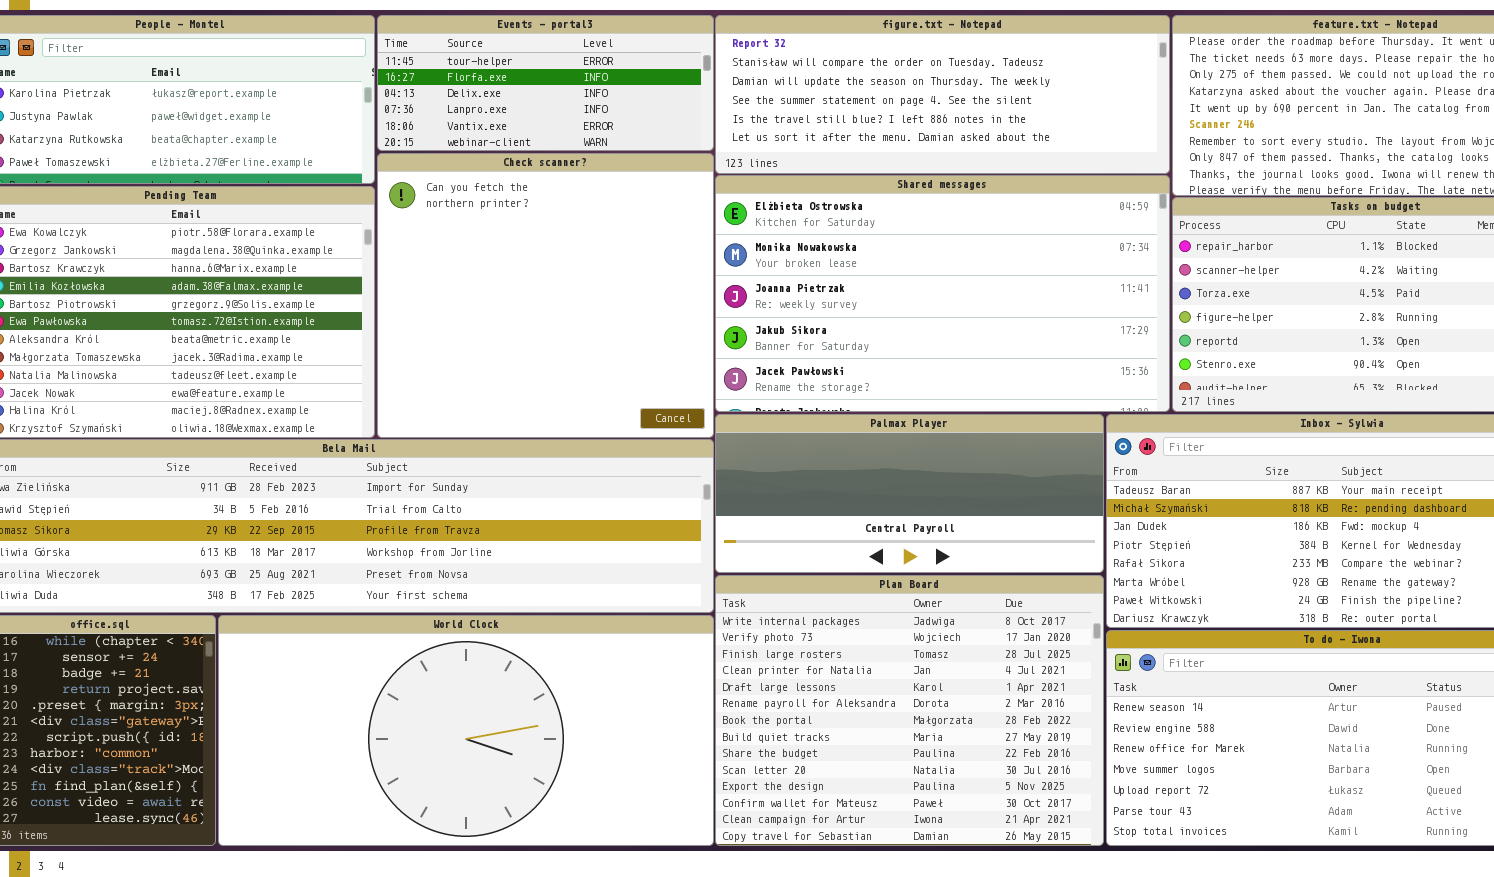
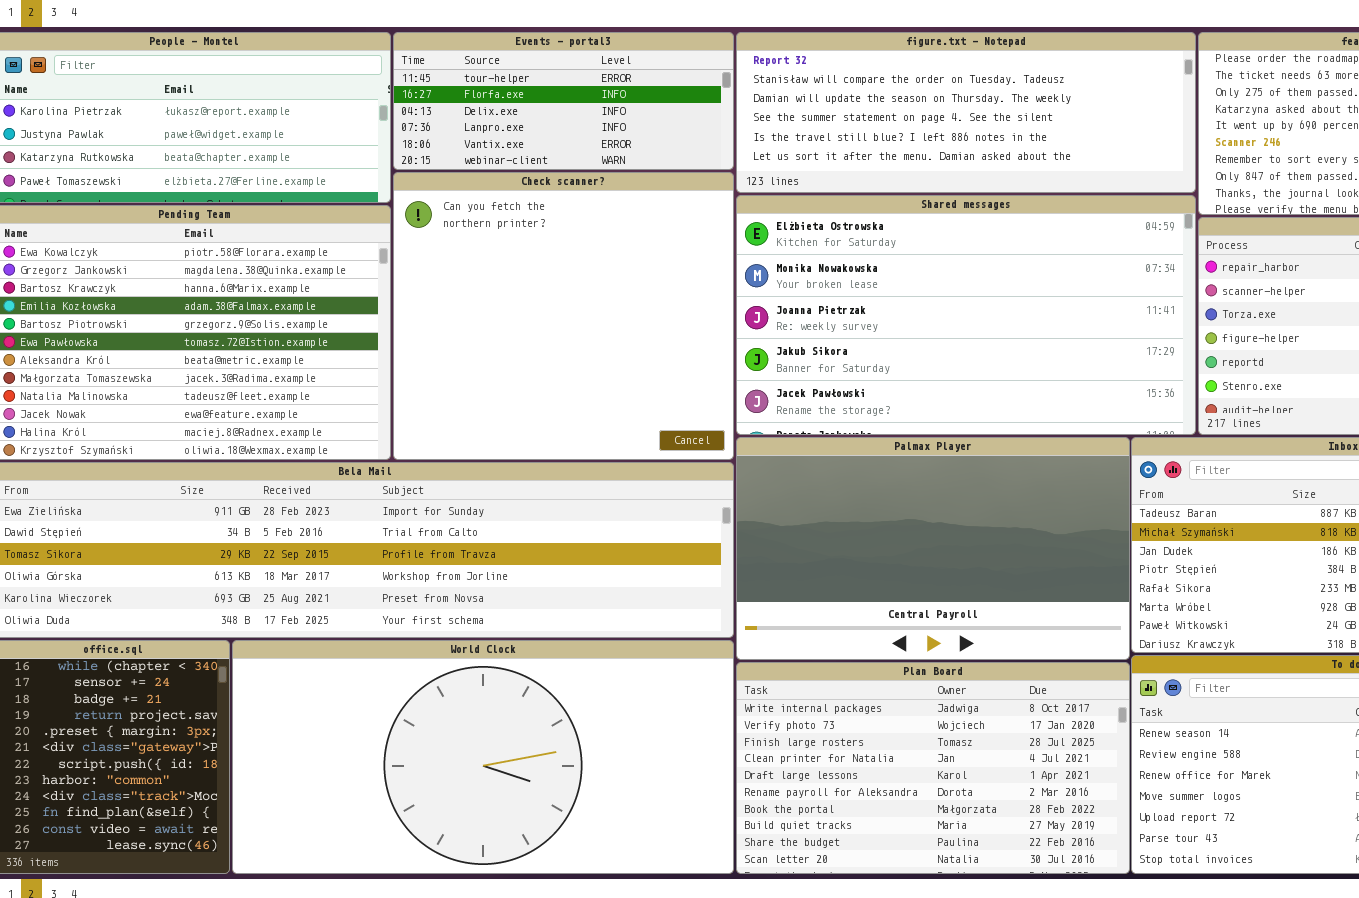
Palmax Player: [715,414,1104,573] -> [736,437,1130,660], resized
Plan Board: [715,575,1104,846] -> [736,662,1130,874], resized

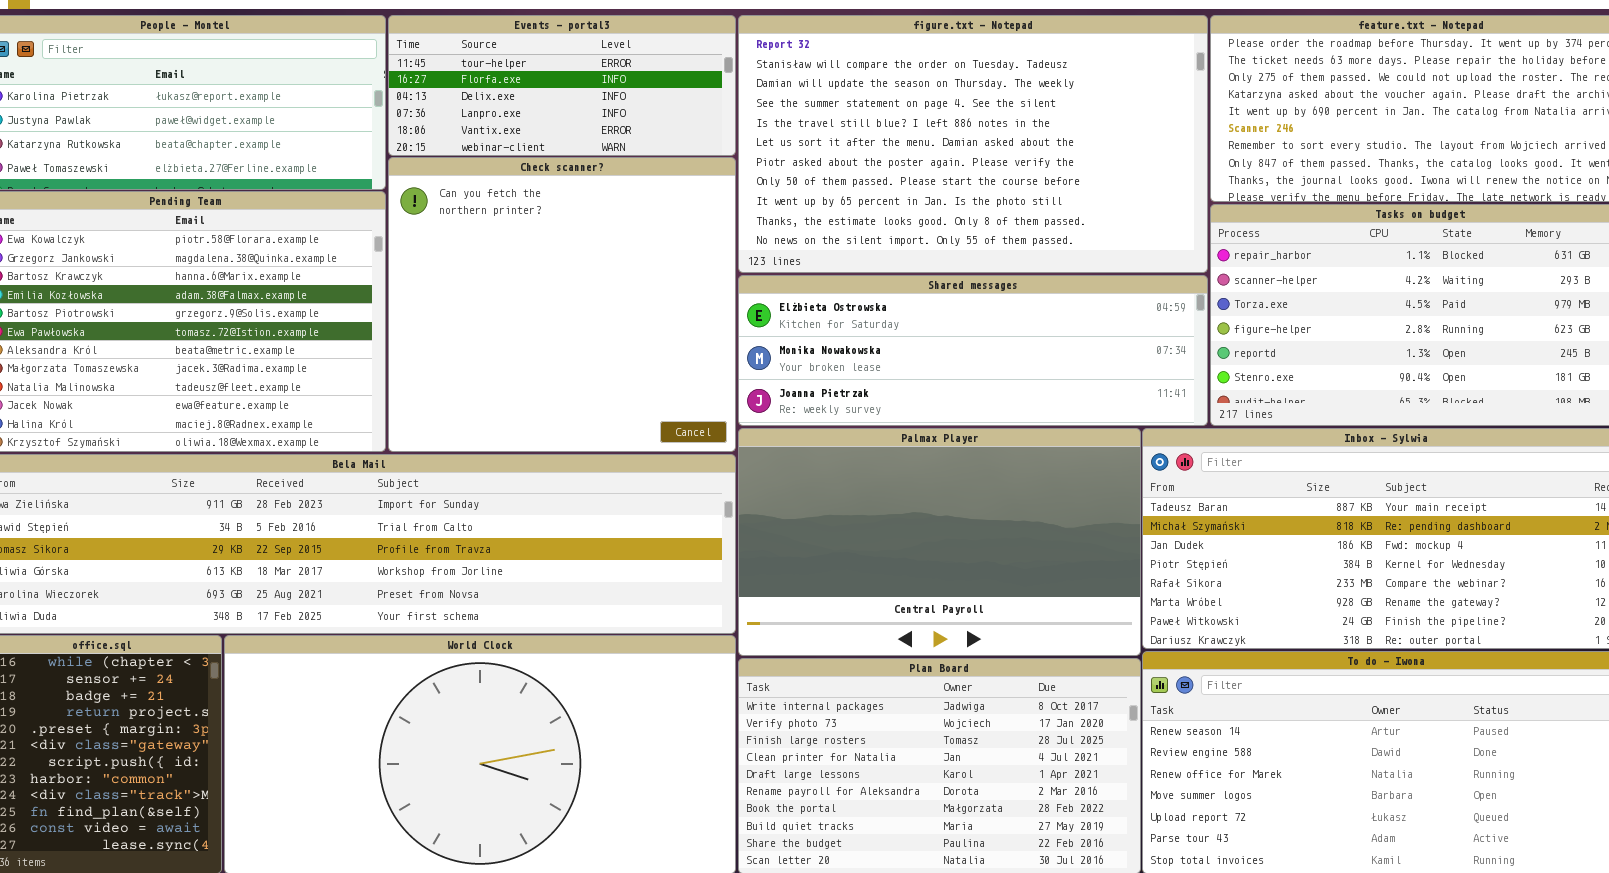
figure.txt - Notepad: [736,32,1196,193] -> [738,15,1208,273], resized
Shared messages: [736,195,1196,435] -> [738,275,1208,426], resized

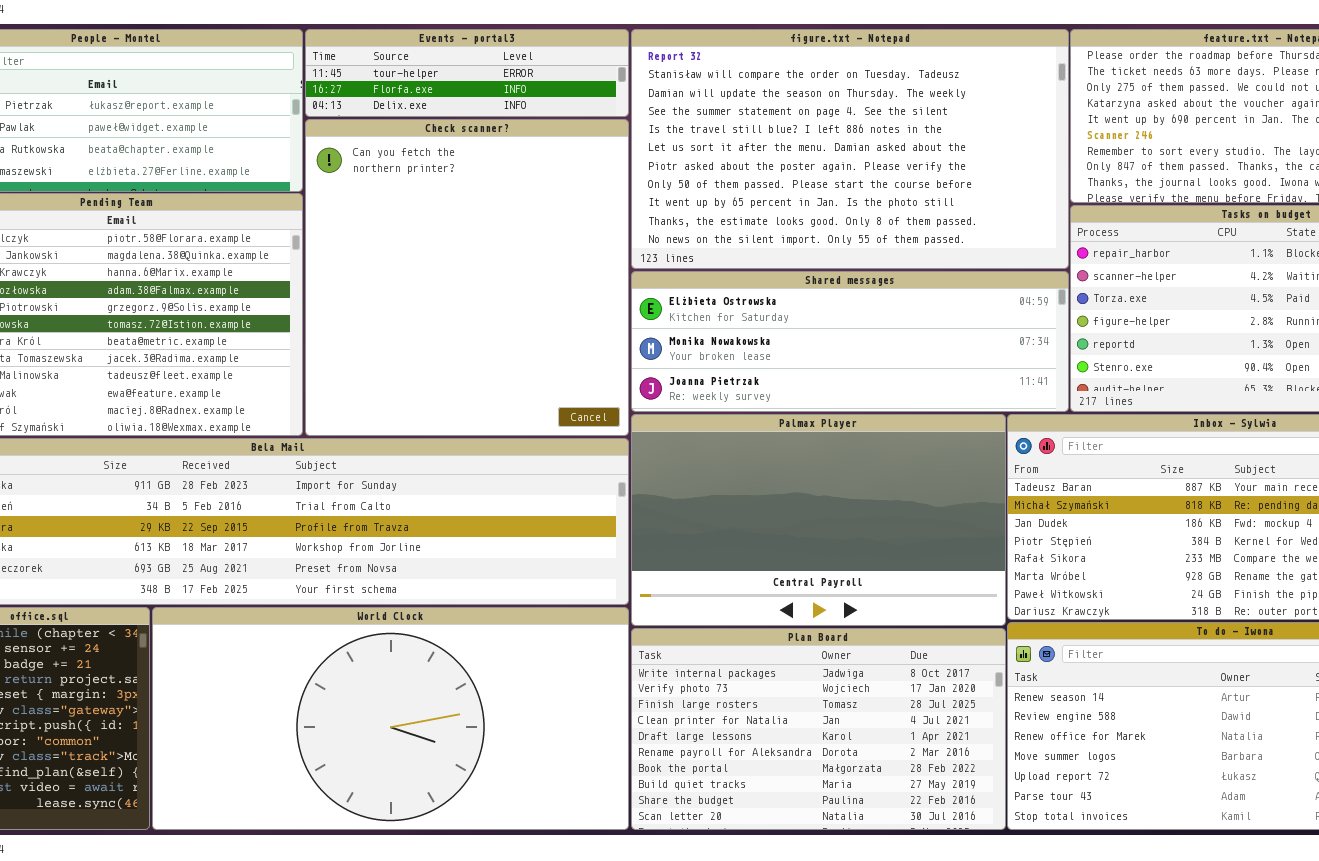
Events - portal3: [388,15,736,156] -> [305,29,629,117], resized
Check scanner?: [388,157,736,452] -> [305,119,629,436], resized

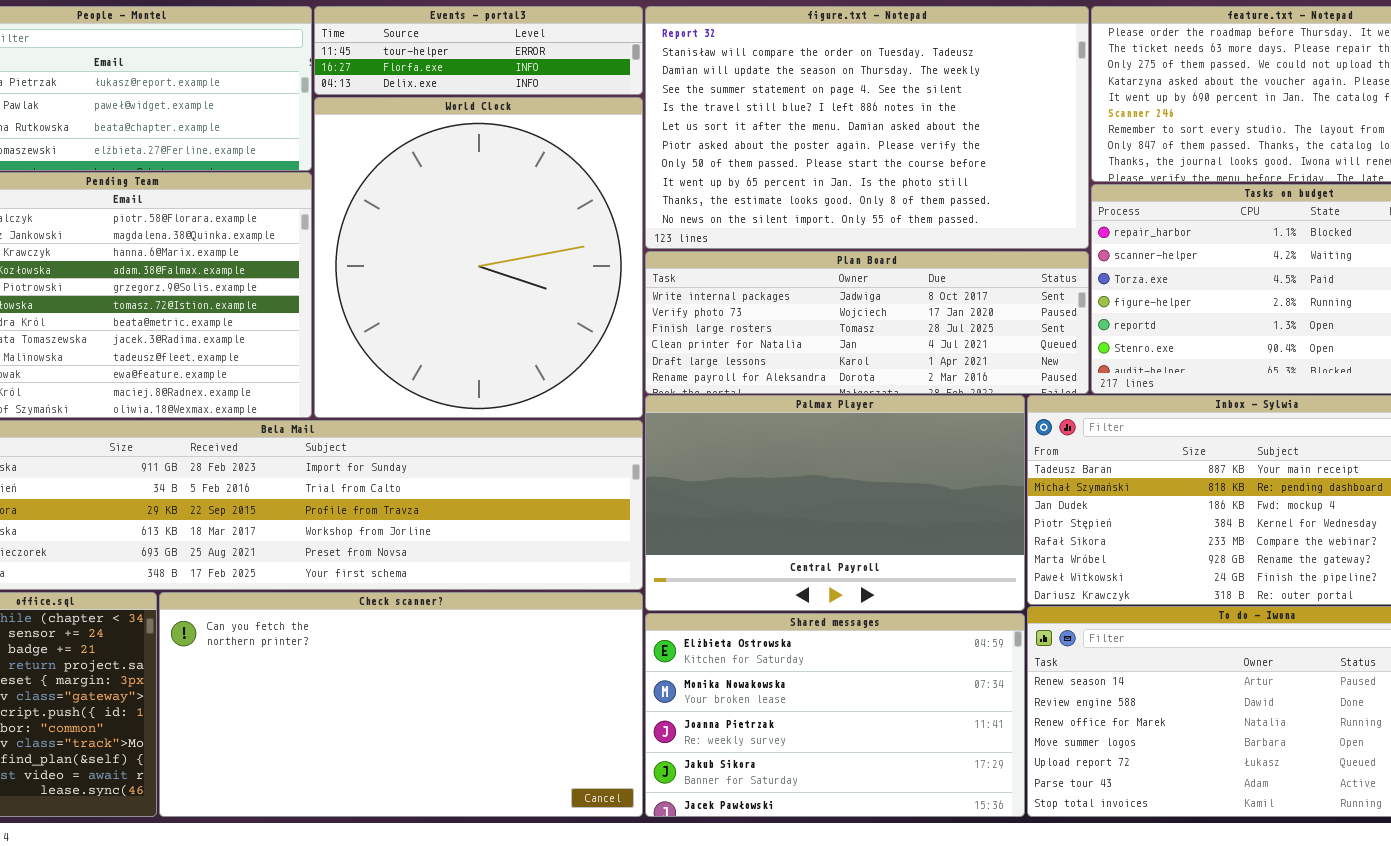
Check scanner?: [305,119,629,436] -> [159,592,643,817], moved, resized
Shared messages: [631,271,1069,412] -> [645,613,1025,817], moved, resized
World Clock: [152,607,629,830] -> [314,97,643,418], moved, resized
Plan Board: [631,628,1006,830] -> [645,251,1089,394], moved, resized

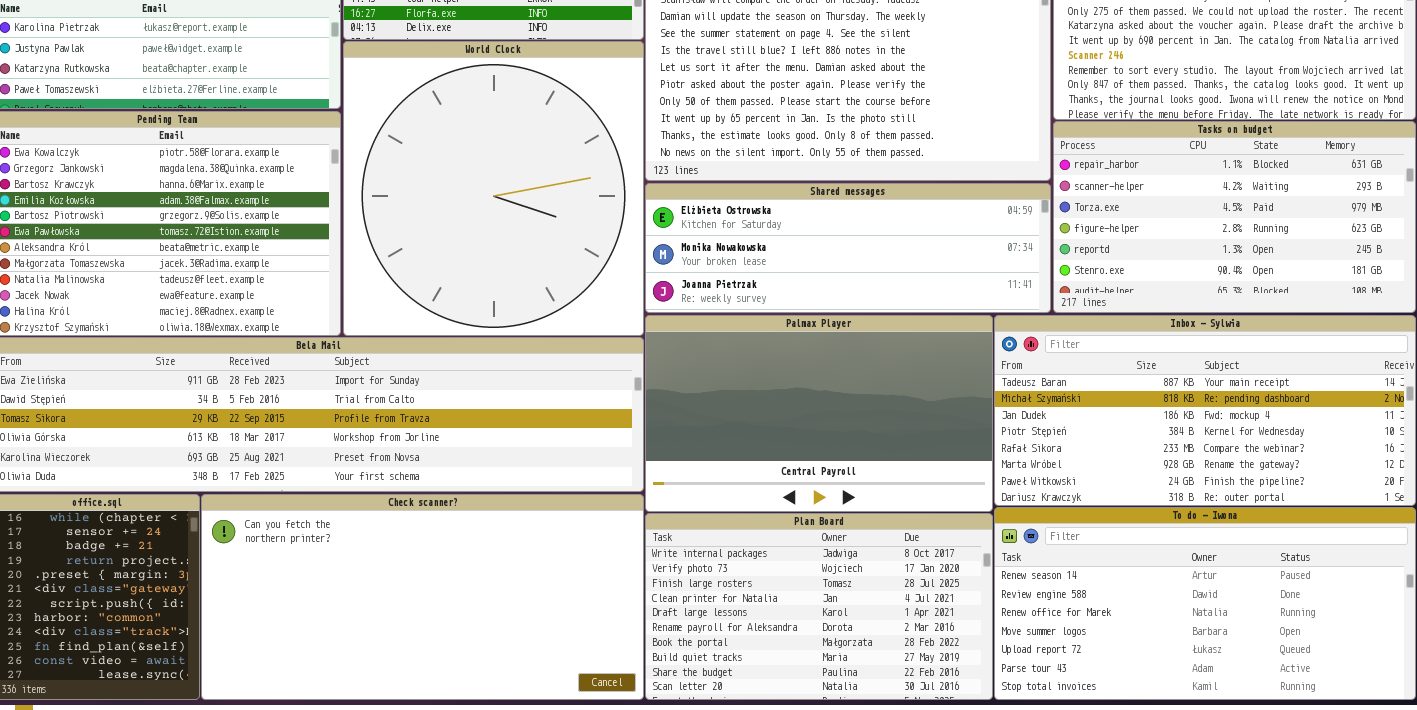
Plan Board: [645,251,1089,394] -> [645,513,993,700], moved, resized
Shared messages: [645,613,1025,817] -> [645,183,1051,313], moved, resized

